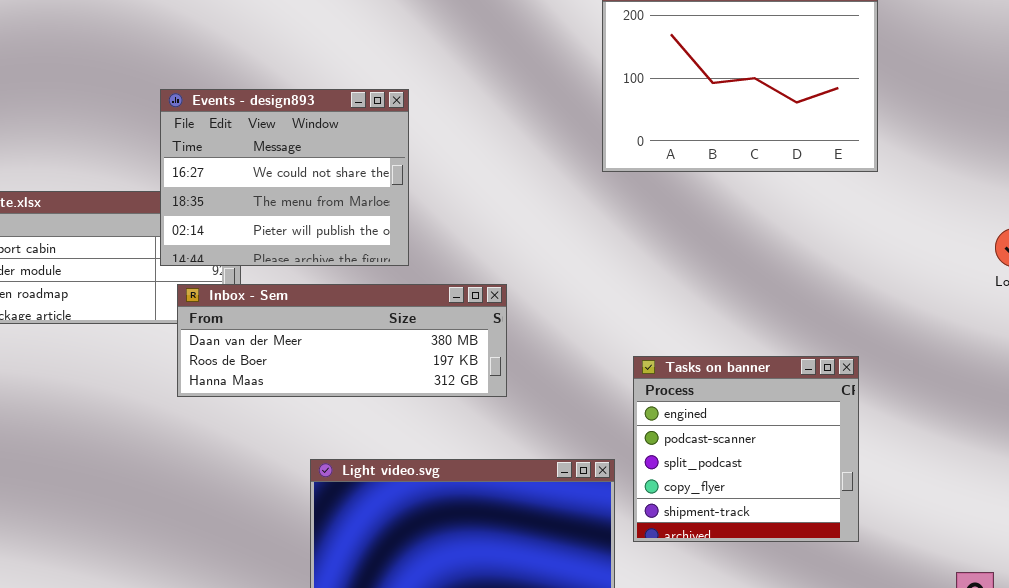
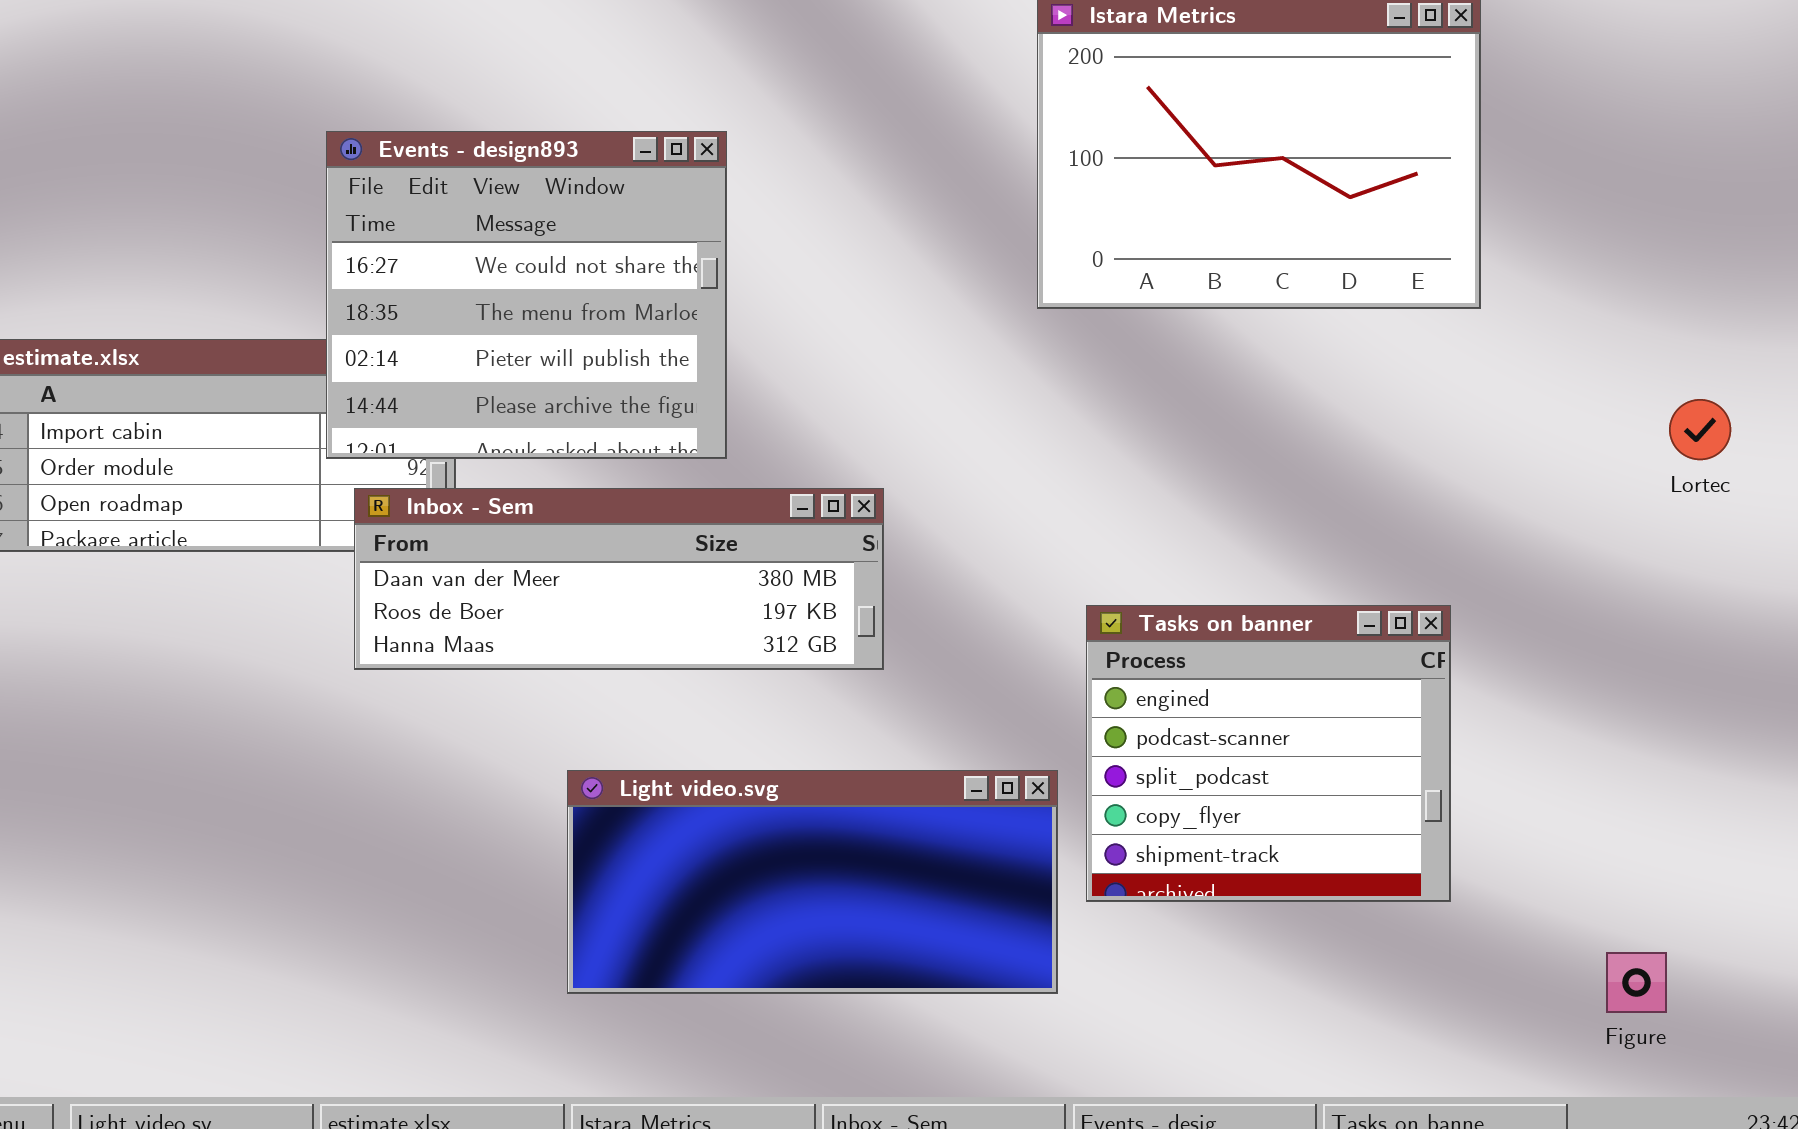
Events - design893: [160,89,409,266] -> [326,131,727,459], resized

